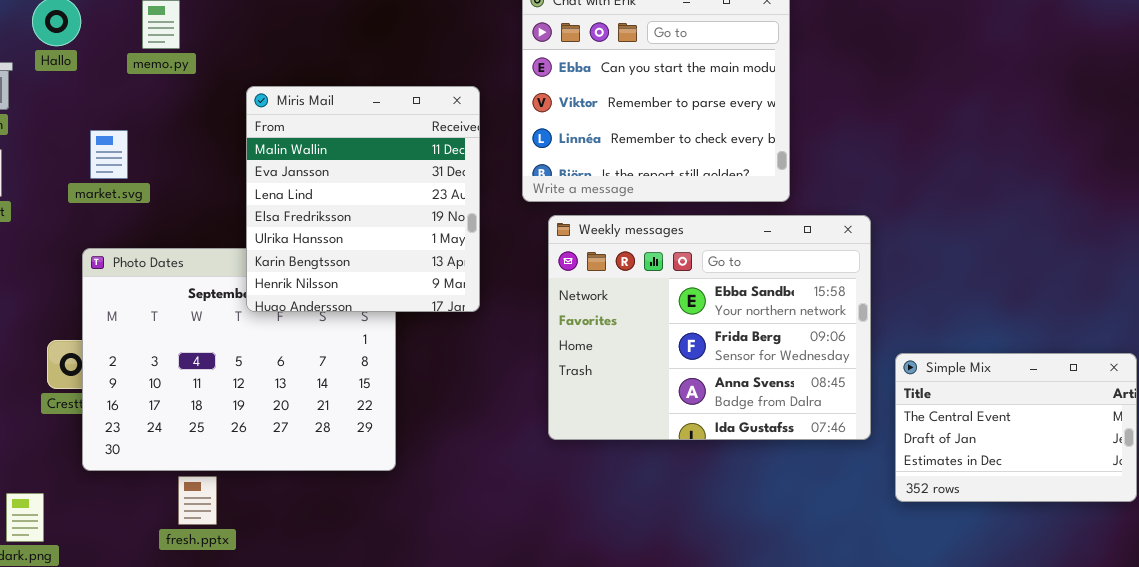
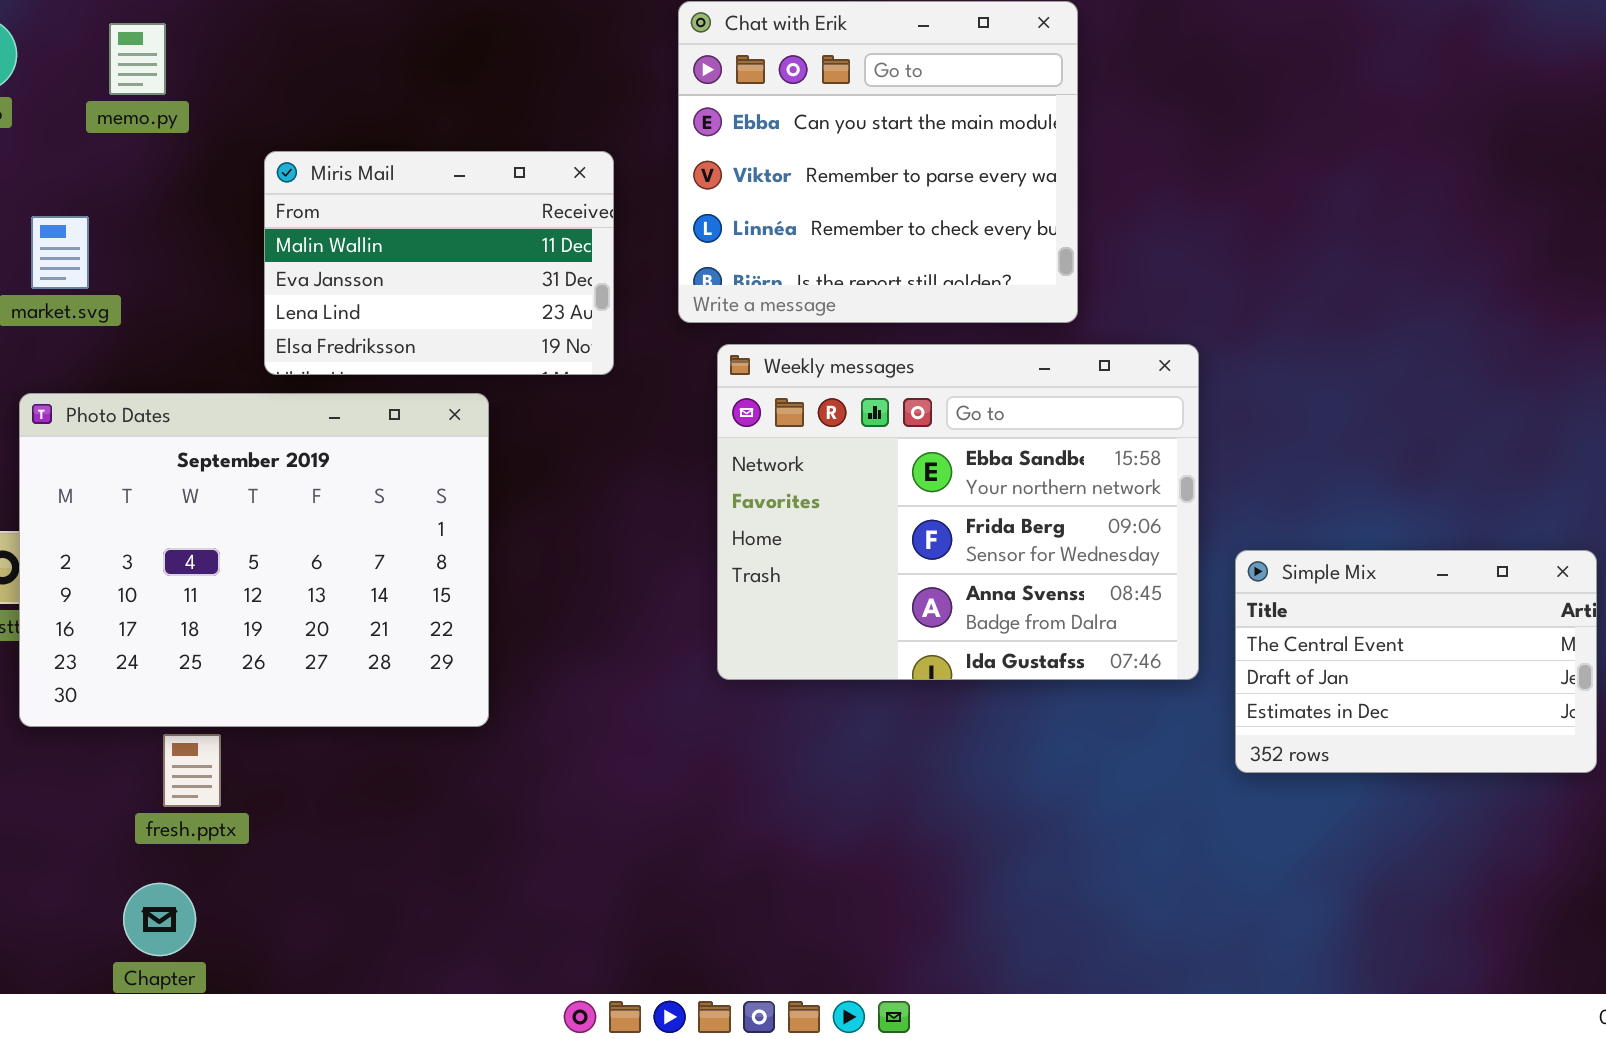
Miris Mail: [246,86,480,312] -> [264,151,614,375], resized

